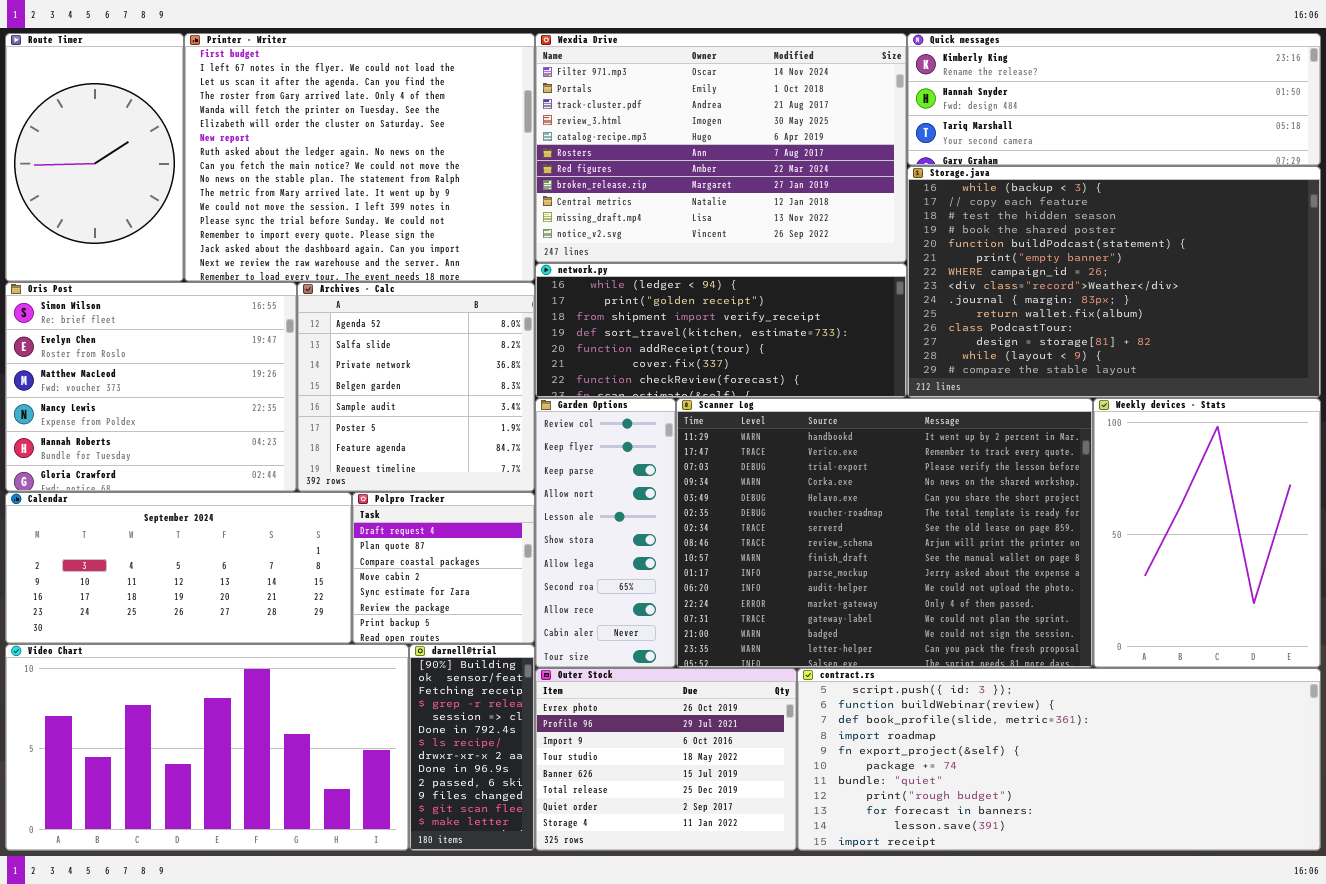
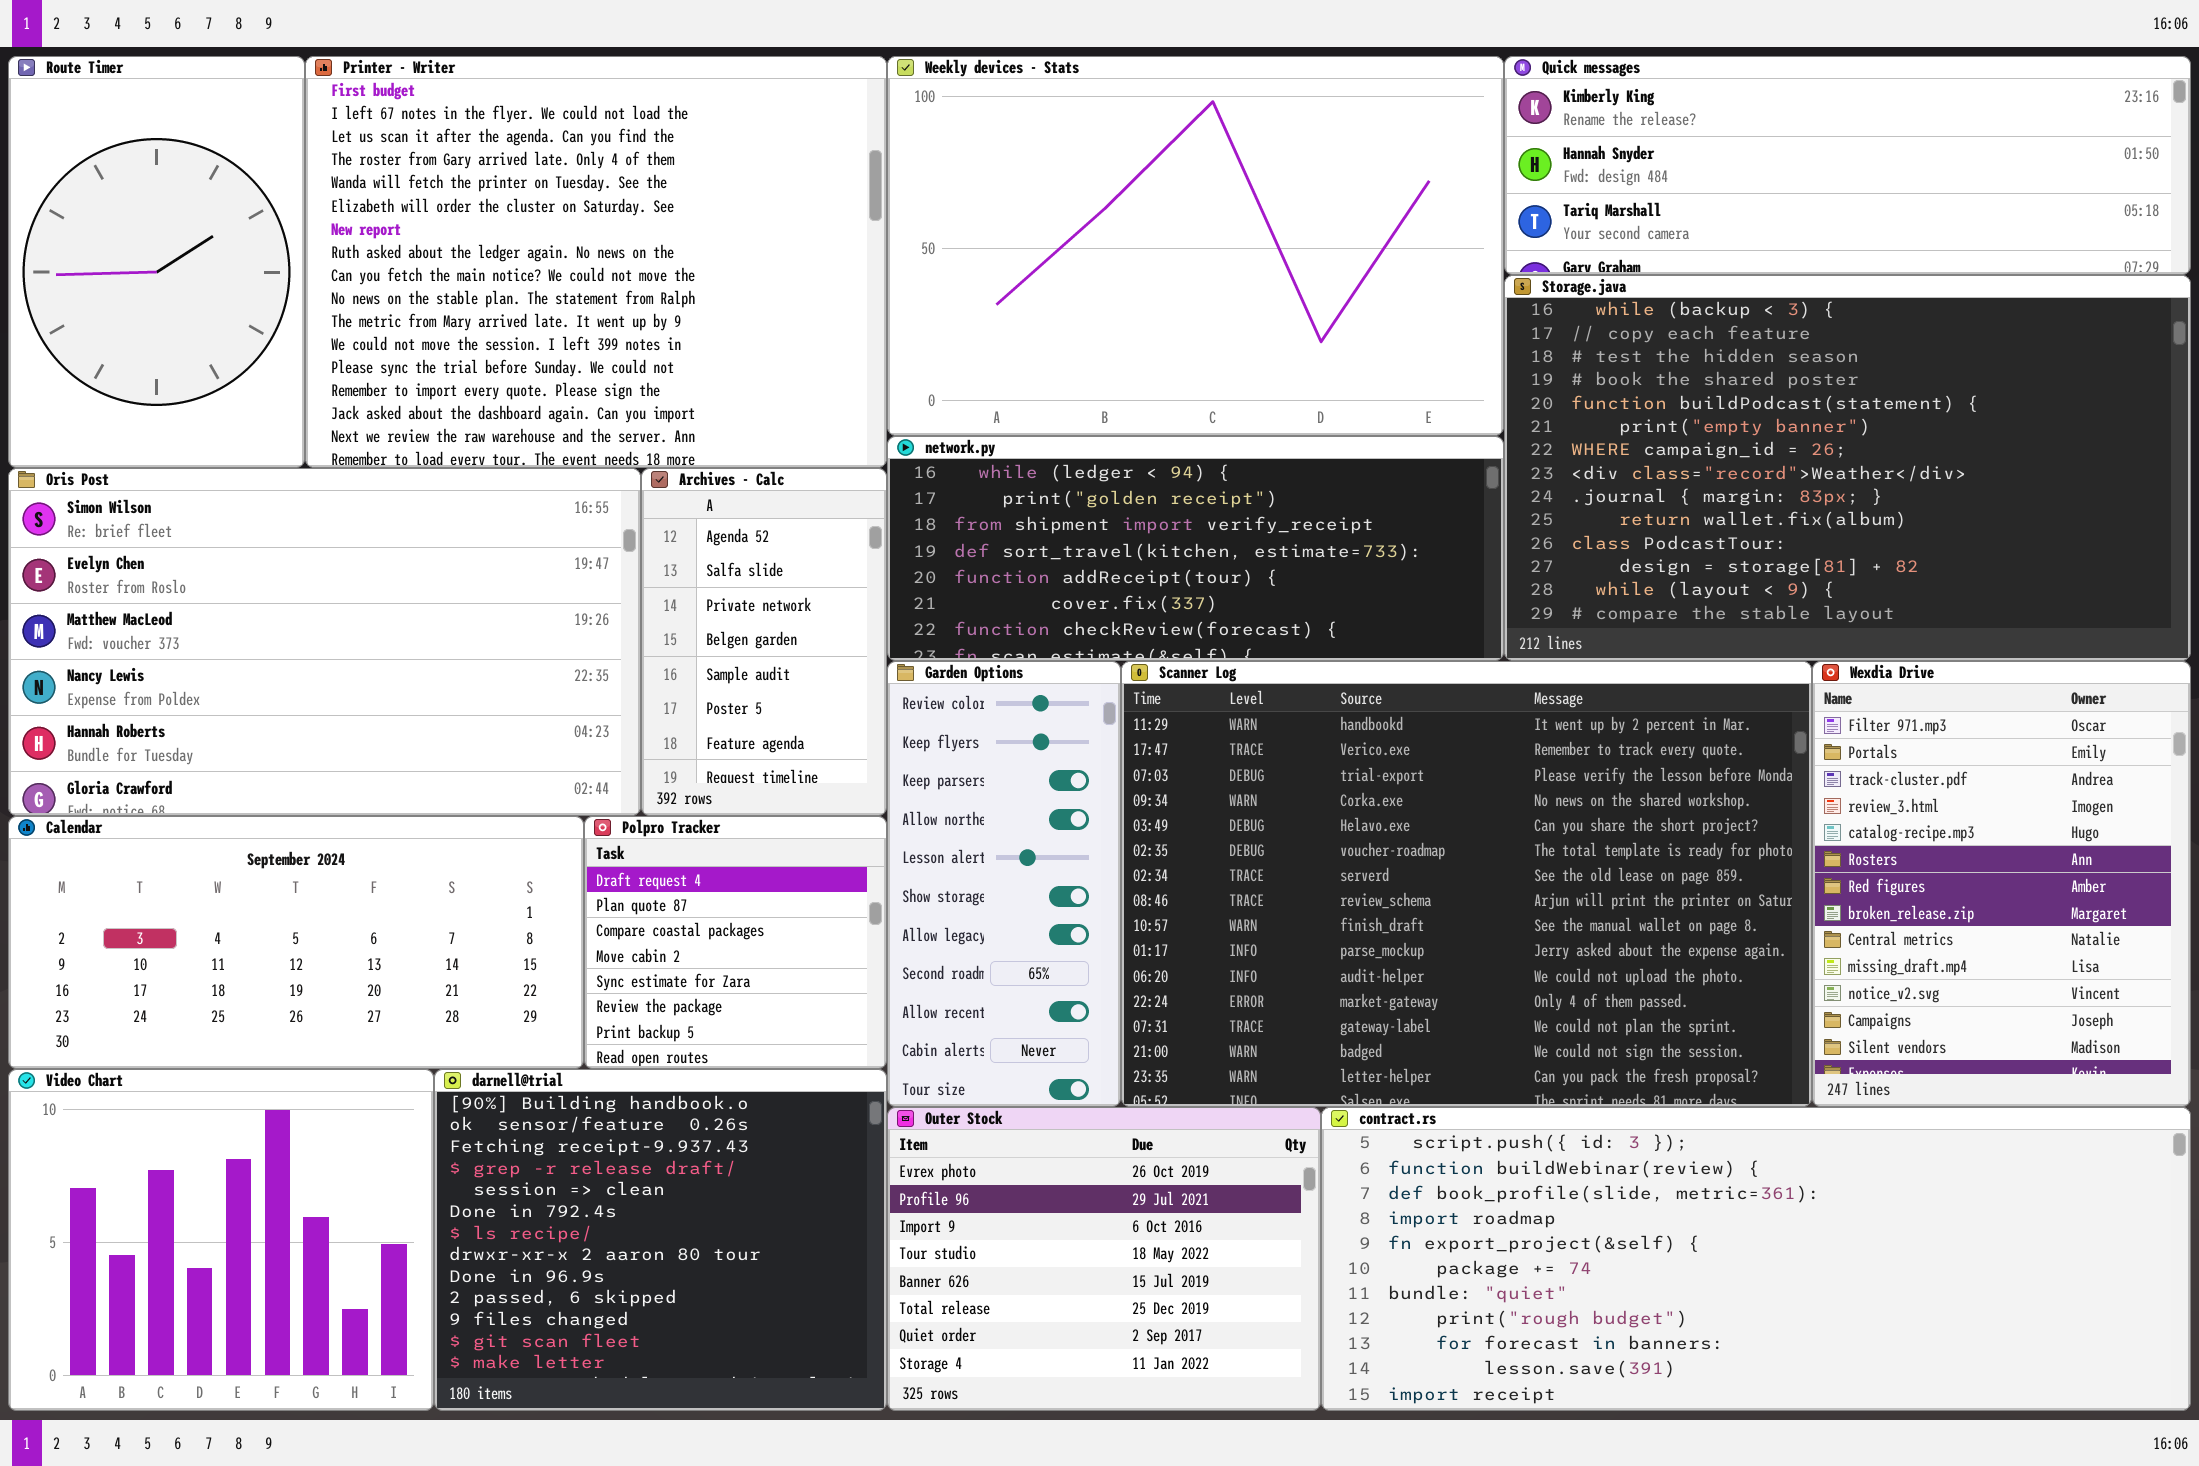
Wexdia Drive: [535,33,907,263] -> [1812,661,2191,1107], moved, resized
Oris Post: [5,282,297,492] -> [8,468,641,816], resized
Archives - Calc: [297,282,535,492] -> [641,468,887,816], resized
Weekly devices - Stats: [1093,398,1321,668] -> [887,56,1504,436], moved, resized
Video Chart: [5,644,409,851] -> [8,1069,434,1411], resized
darnell@trial: [409,644,535,851] -> [434,1069,887,1411], resized

